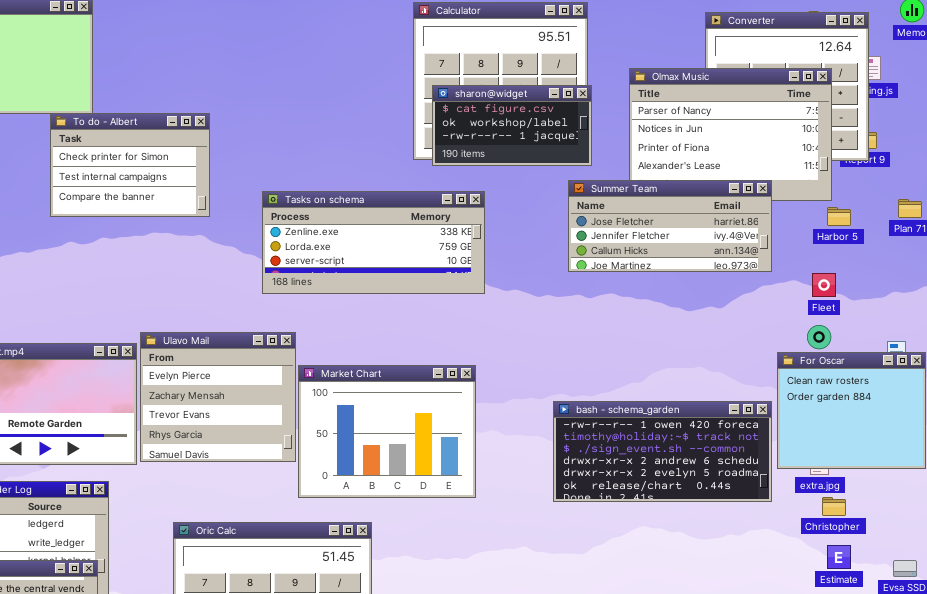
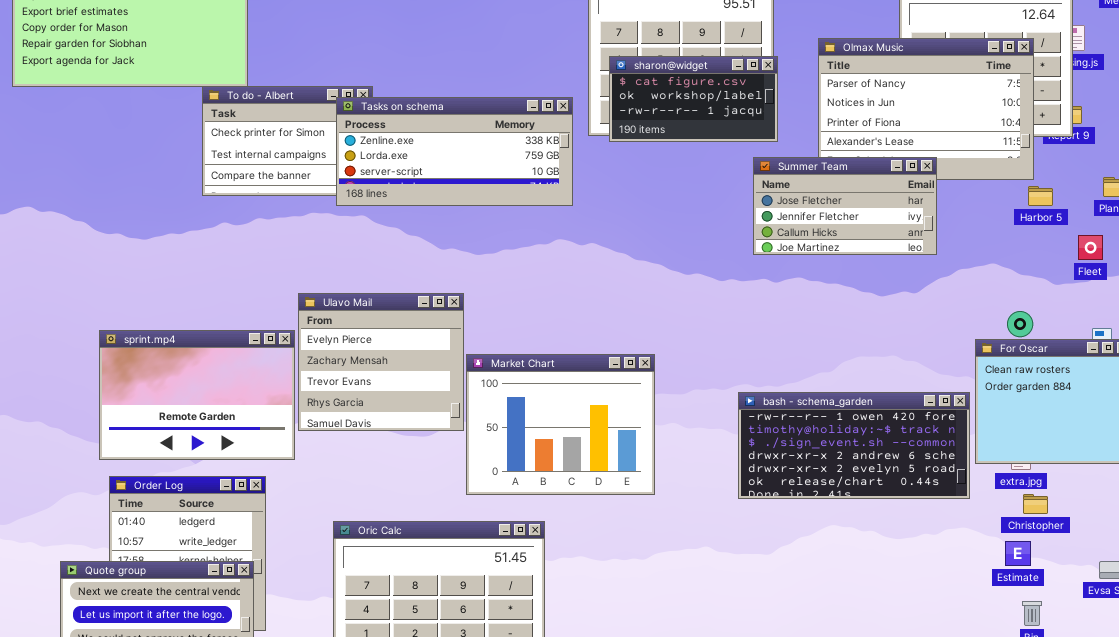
Summer Team: [568,180,772,272] -> [753,157,937,255], resized
Tasks on schema: [262,191,485,294] -> [336,97,573,206], moved
Fleet: [812,273,836,297] -> [1078,235,1103,260], moved
Ulavo Mail: [140,332,296,462] -> [298,293,464,431], moved
Estimate: [827,545,851,569] -> [1005,541,1031,566], moved

